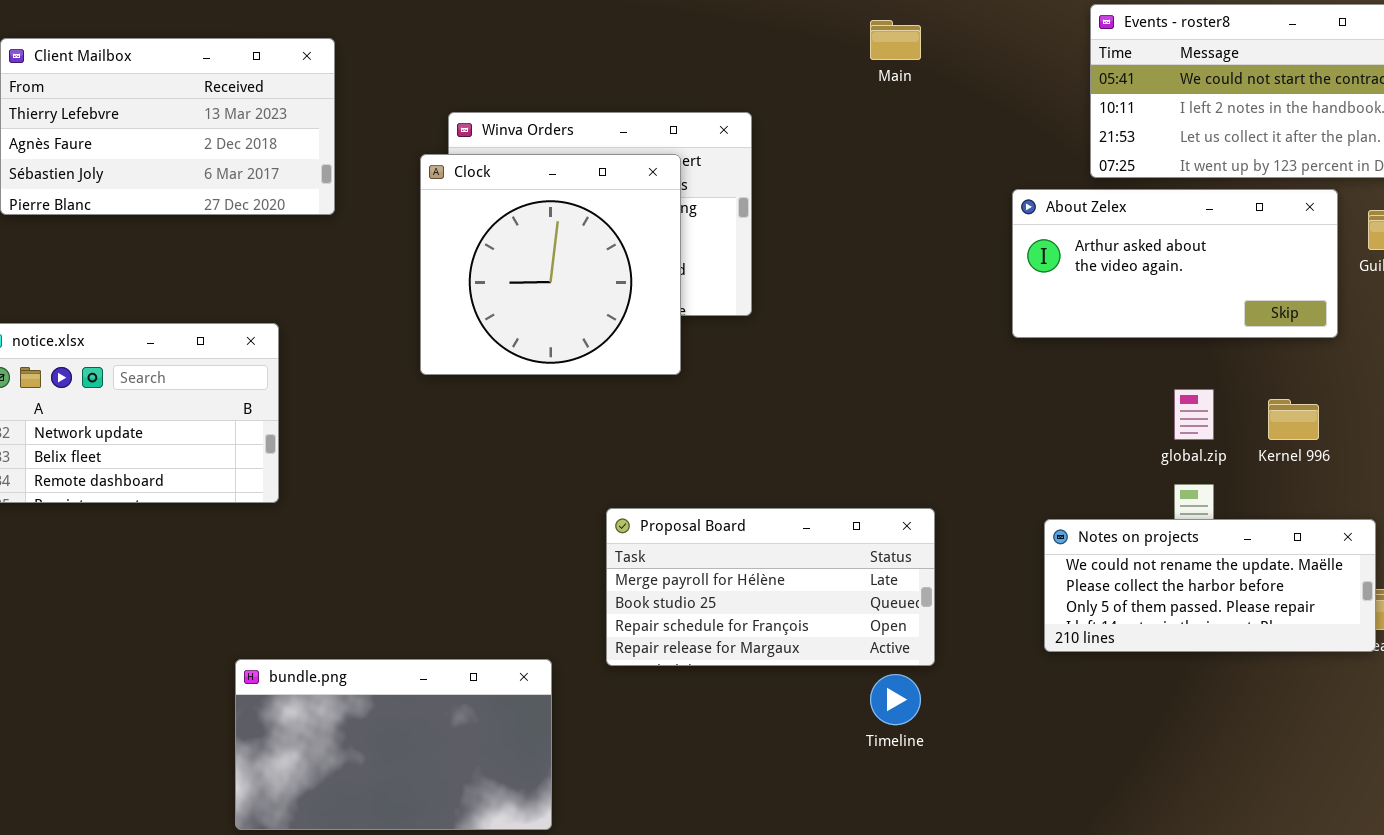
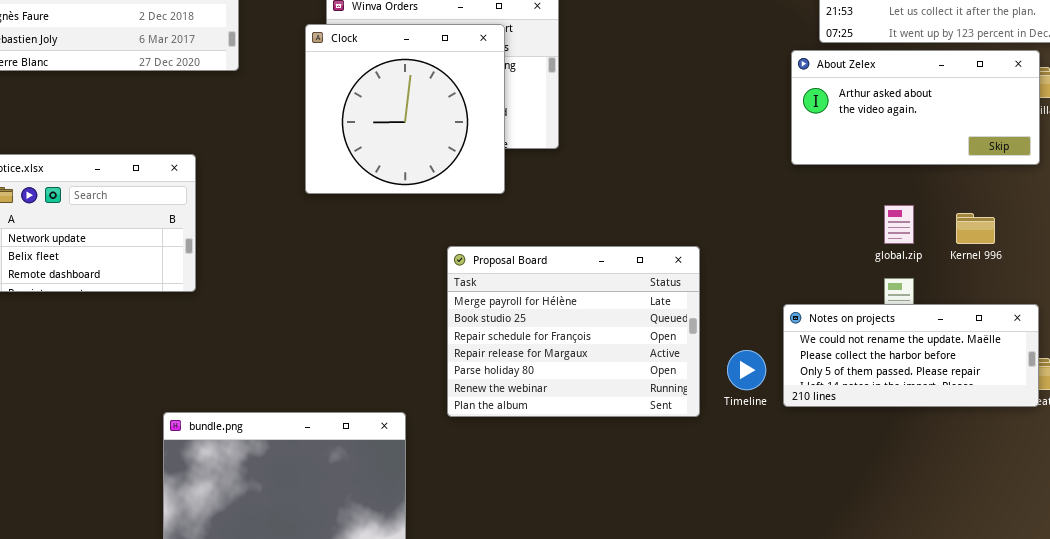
About Zelex: [1012,189,1338,338] -> [791,50,1040,165], moved
Proposal Board: [606,508,935,666] -> [447,246,700,417], resized
Timeline: [870,674,921,725] -> [727,350,766,390], moved

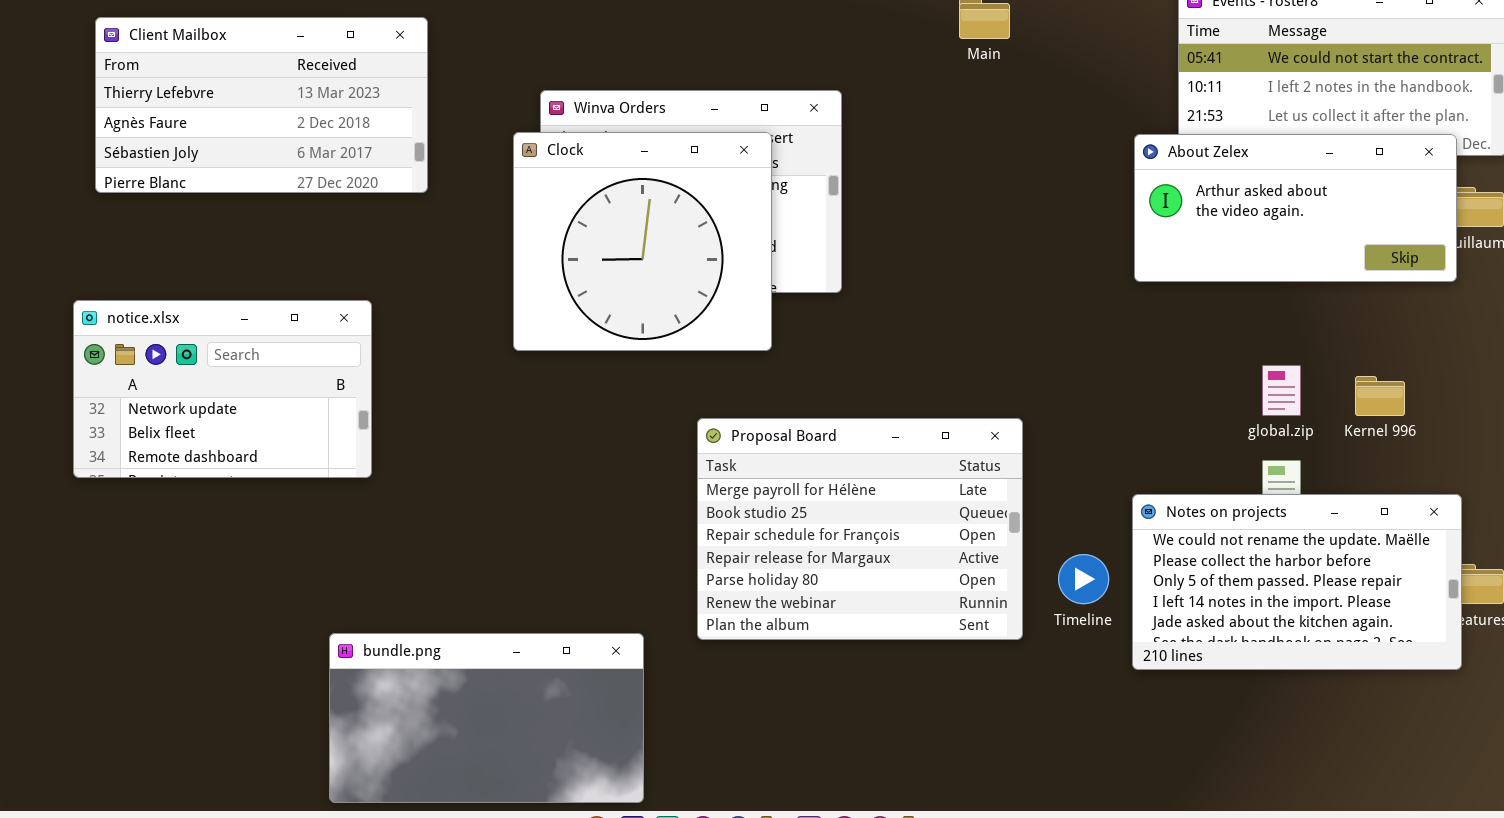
About Zelex: [791,50,1040,165] -> [1134,134,1457,282], moved
Notes on projects: [783,304,1039,407] -> [1132,494,1462,670], resized

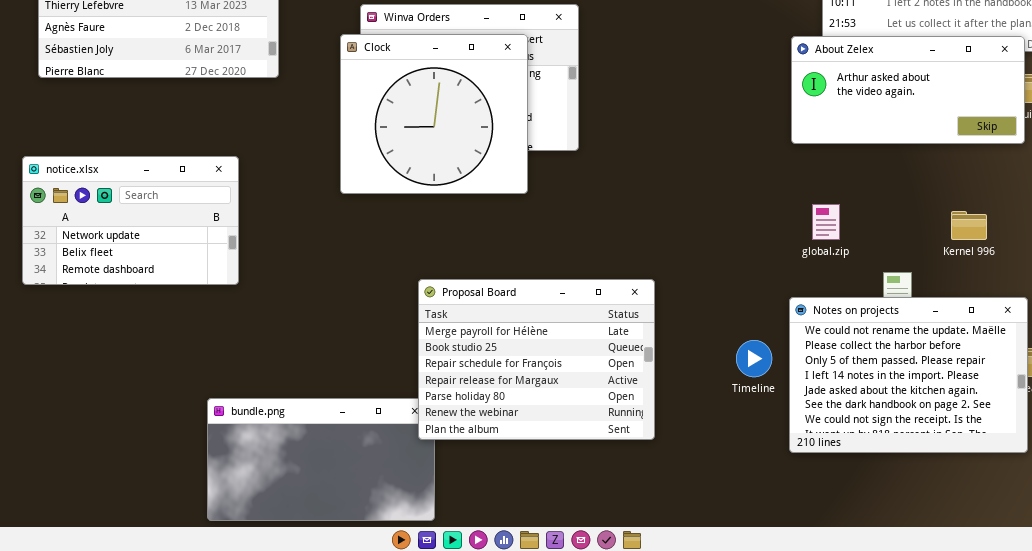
global.zip: [1262,365,1301,416] -> [812,204,840,240], moved
Proposal Board: [697,418,1023,640] -> [418,279,655,440], moved
Notes on projects: [1132,494,1462,670] -> [789,297,1028,453], resized

